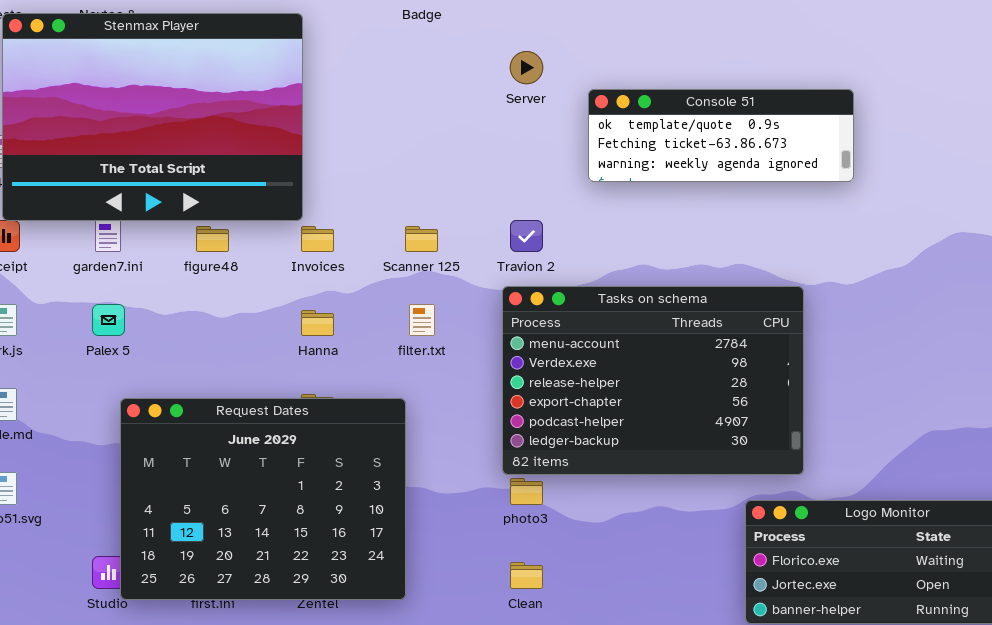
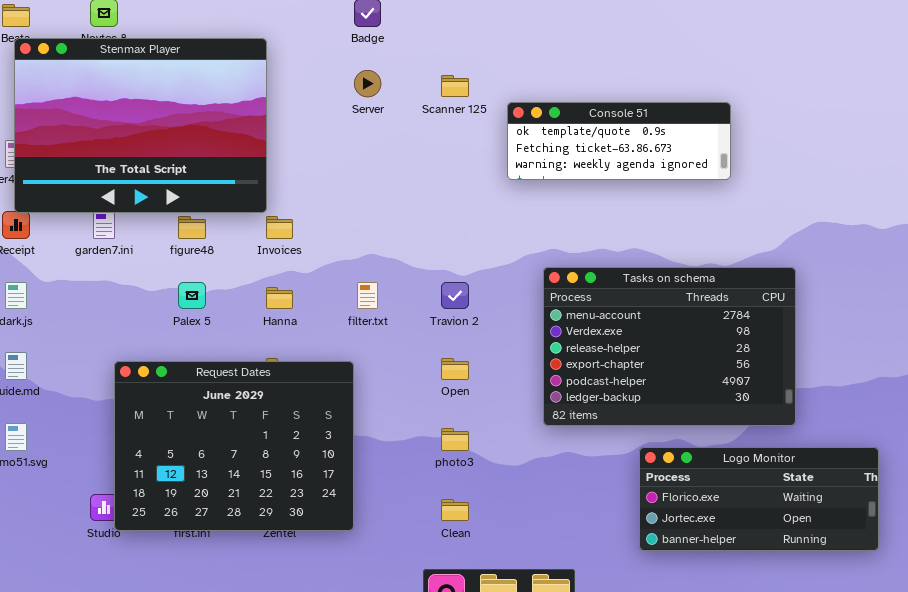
Server: [510,51,543,84] -> [354,70,381,97], moved
Travion 2: [510,220,543,252] -> [441,282,469,309], moved
Scanner 125: [405,226,438,252] -> [441,75,469,97], moved
Tasks on schema: [502,286,804,475] -> [543,267,796,426], moved
Palex 5: [92,304,125,336] -> [178,282,206,309], moved

